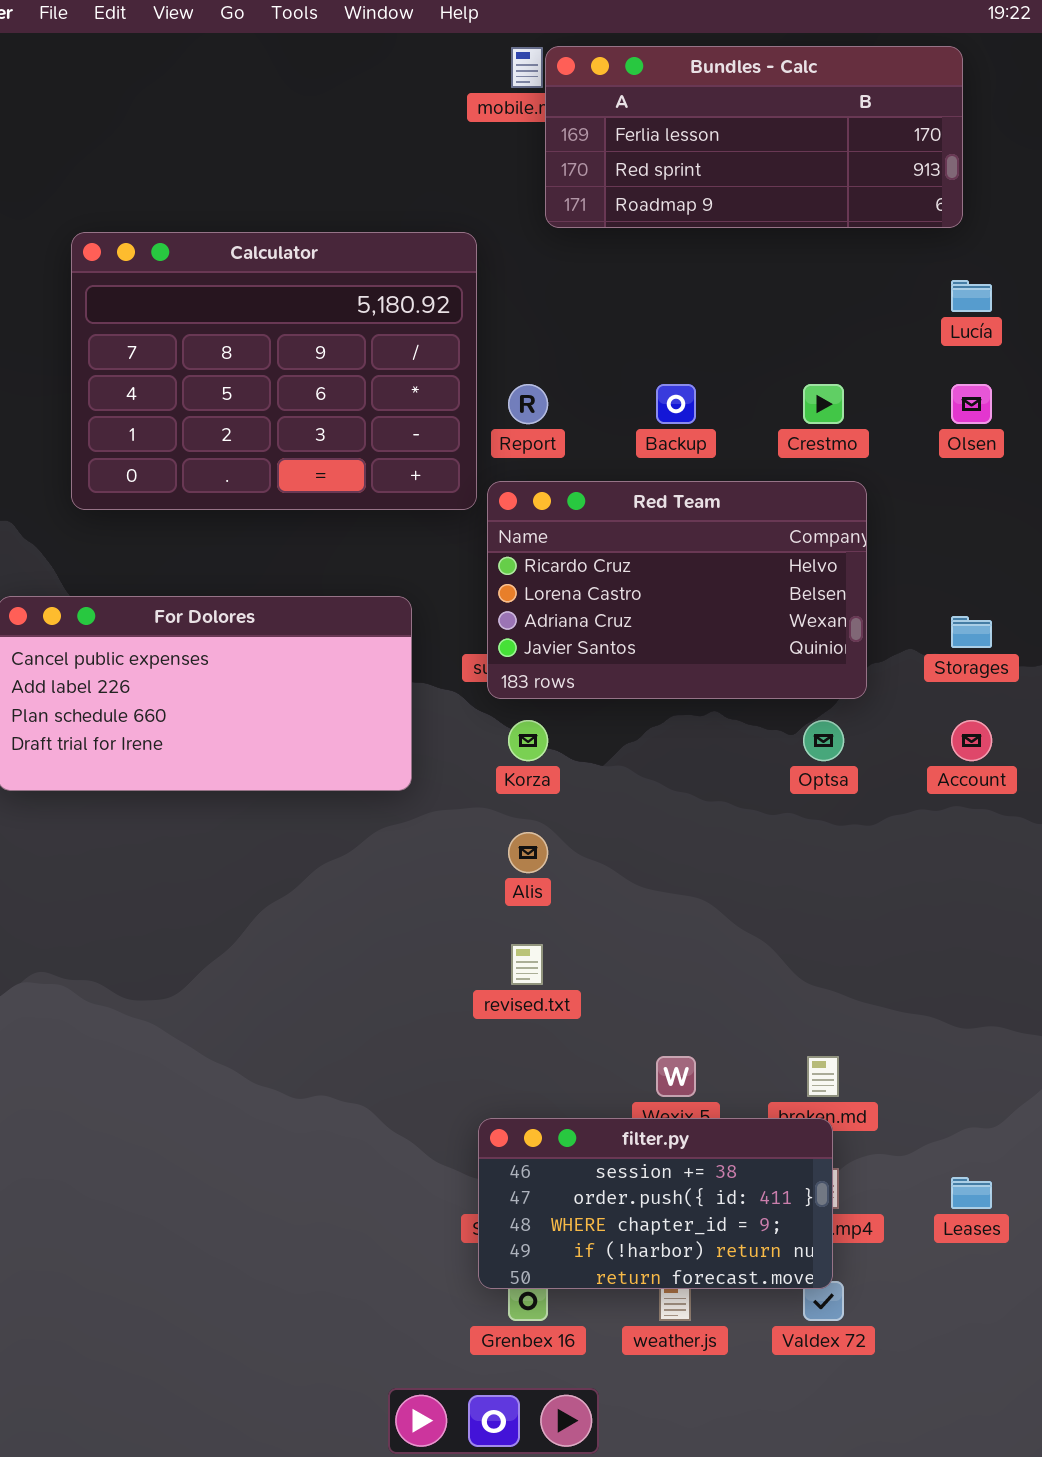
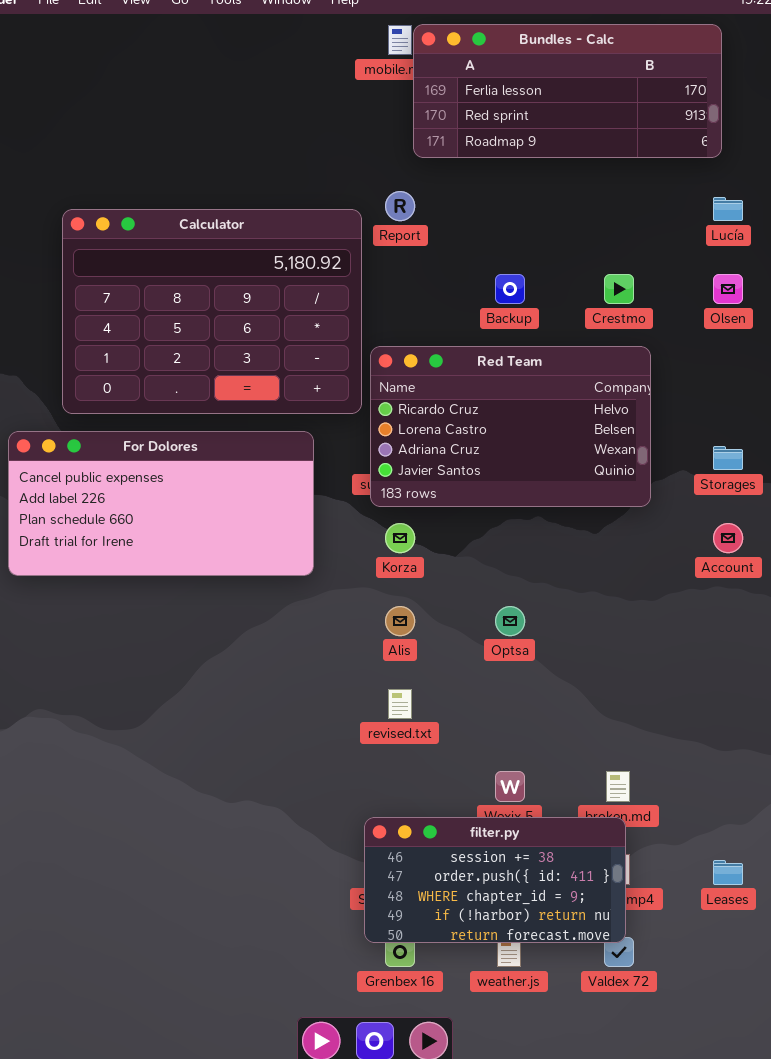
Calculator: [71,232,477,510] -> [62,209,362,414], moved
Report: [508,384,548,424] -> [385,191,415,221], moved
Optsa: [803,720,844,761] -> [495,606,525,636], moved

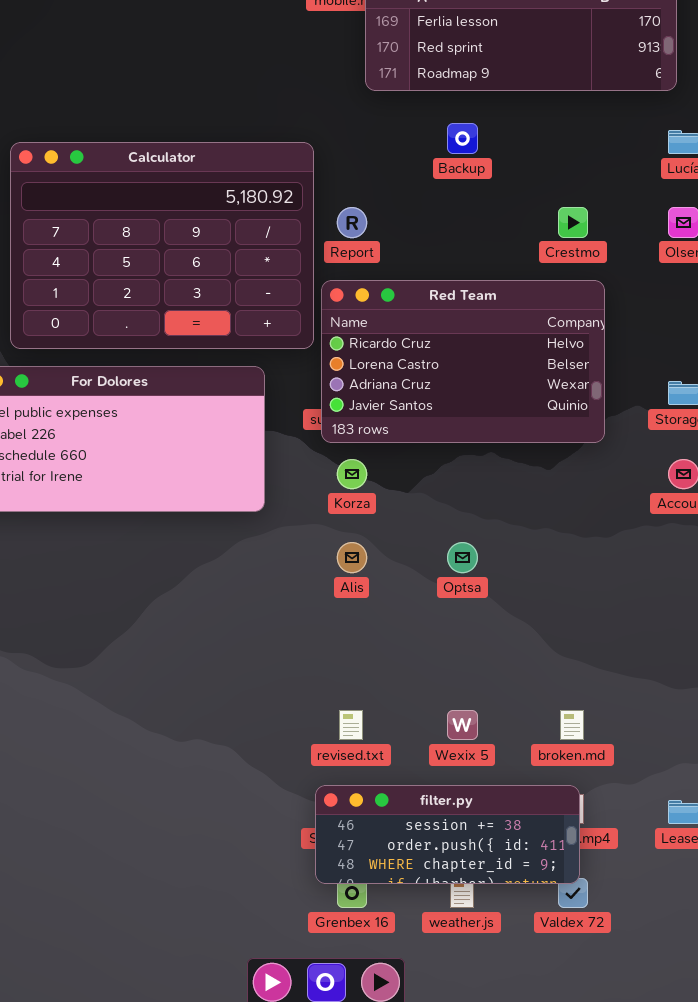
Report: [385,191,415,221] -> [337,207,367,238], moved
Backup: [495,274,525,304] -> [447,123,478,154], moved
revised.txt: [388,689,412,719] -> [339,710,363,740], moved
filter.py: [364,817,626,943] -> [315,785,580,884], resized

